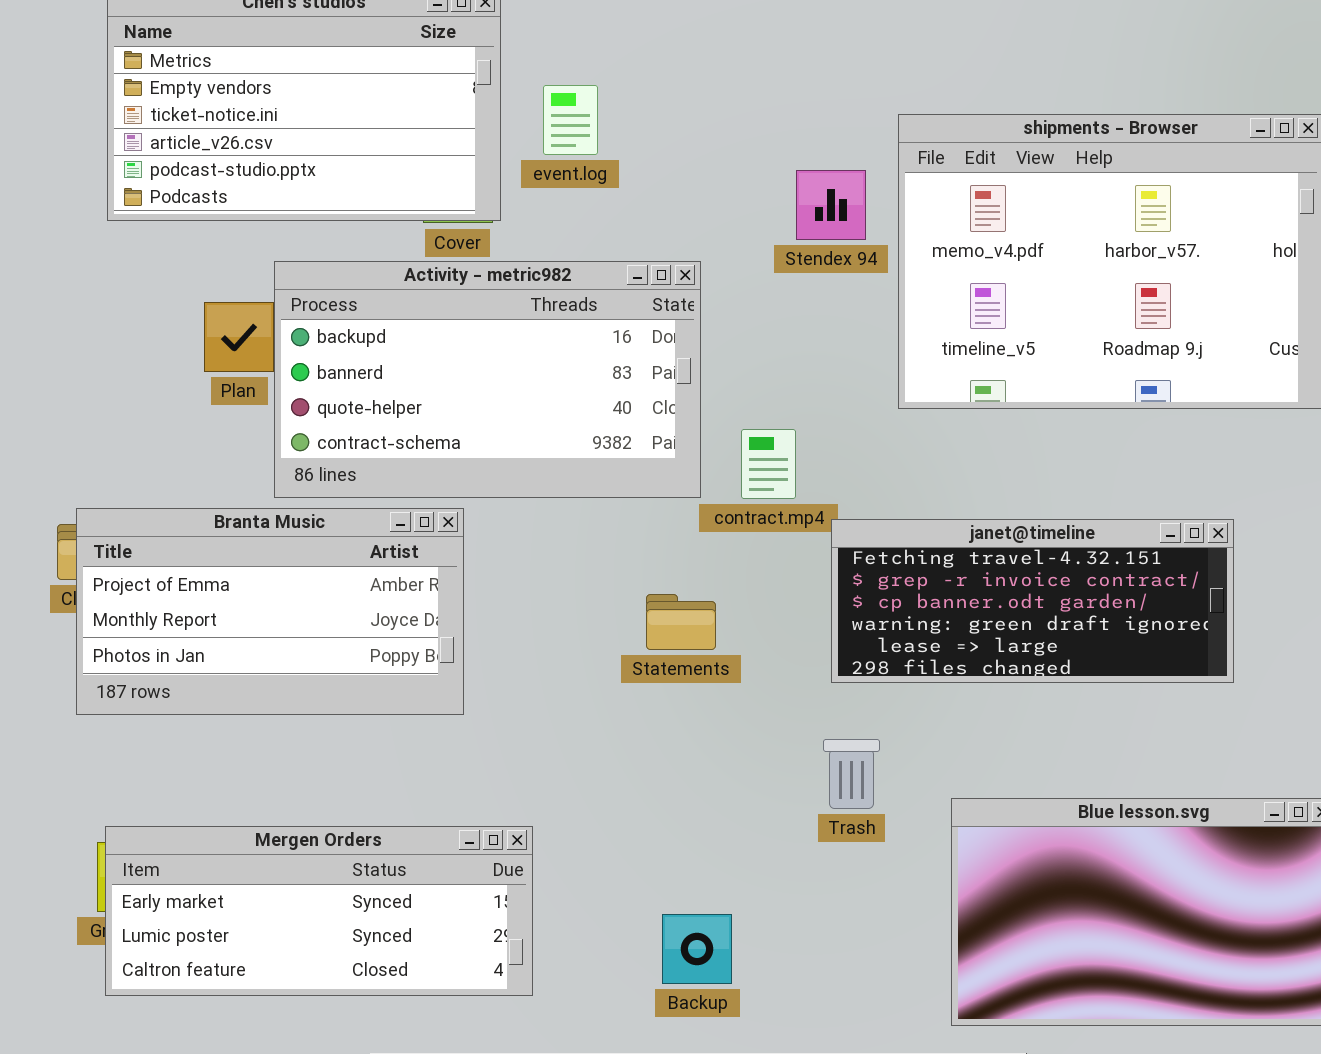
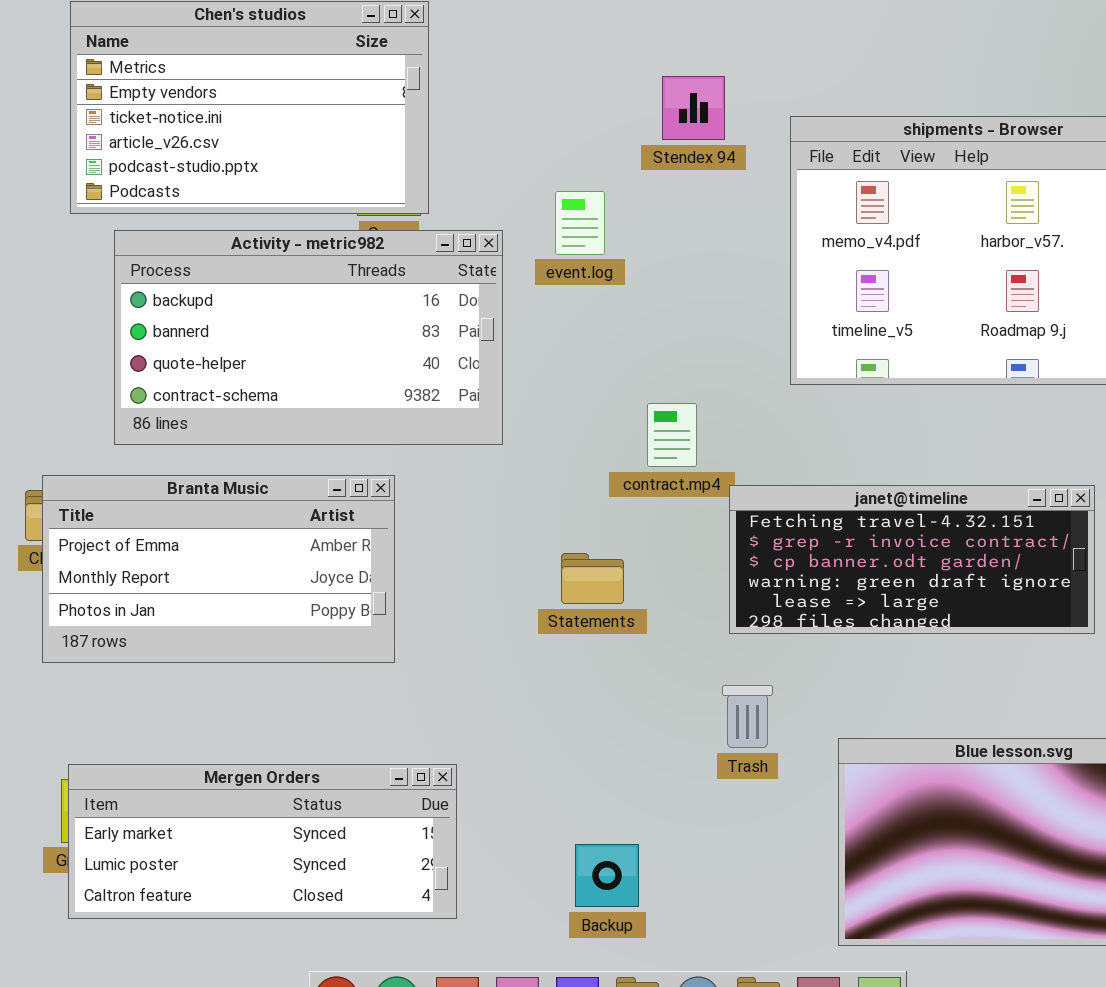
event.log: [543,85,598,155] -> [555,191,605,255], moved
Stendex 94: [796,170,866,240] -> [662,76,725,140], moved
Activity - metric982: [274,261,701,498] -> [114,230,503,445], moved

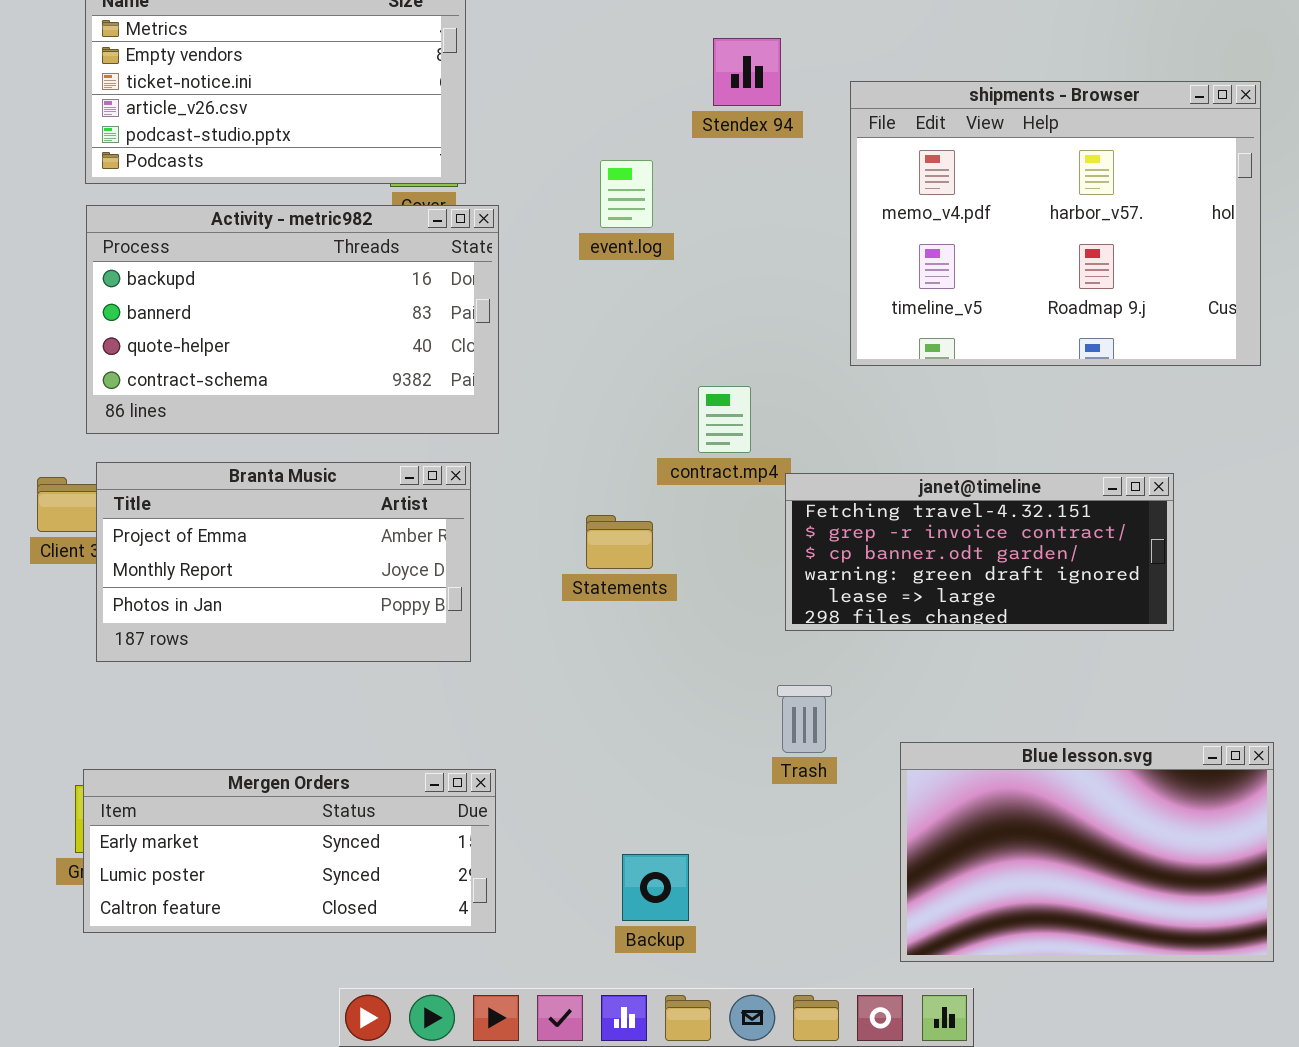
Activity - metric982: [114,230,503,445] -> [86,205,499,434], moved
Branta Music: [42,475,395,663] -> [96,462,471,662], moved
Statements: [561,553,624,604] -> [586,515,653,569], moved

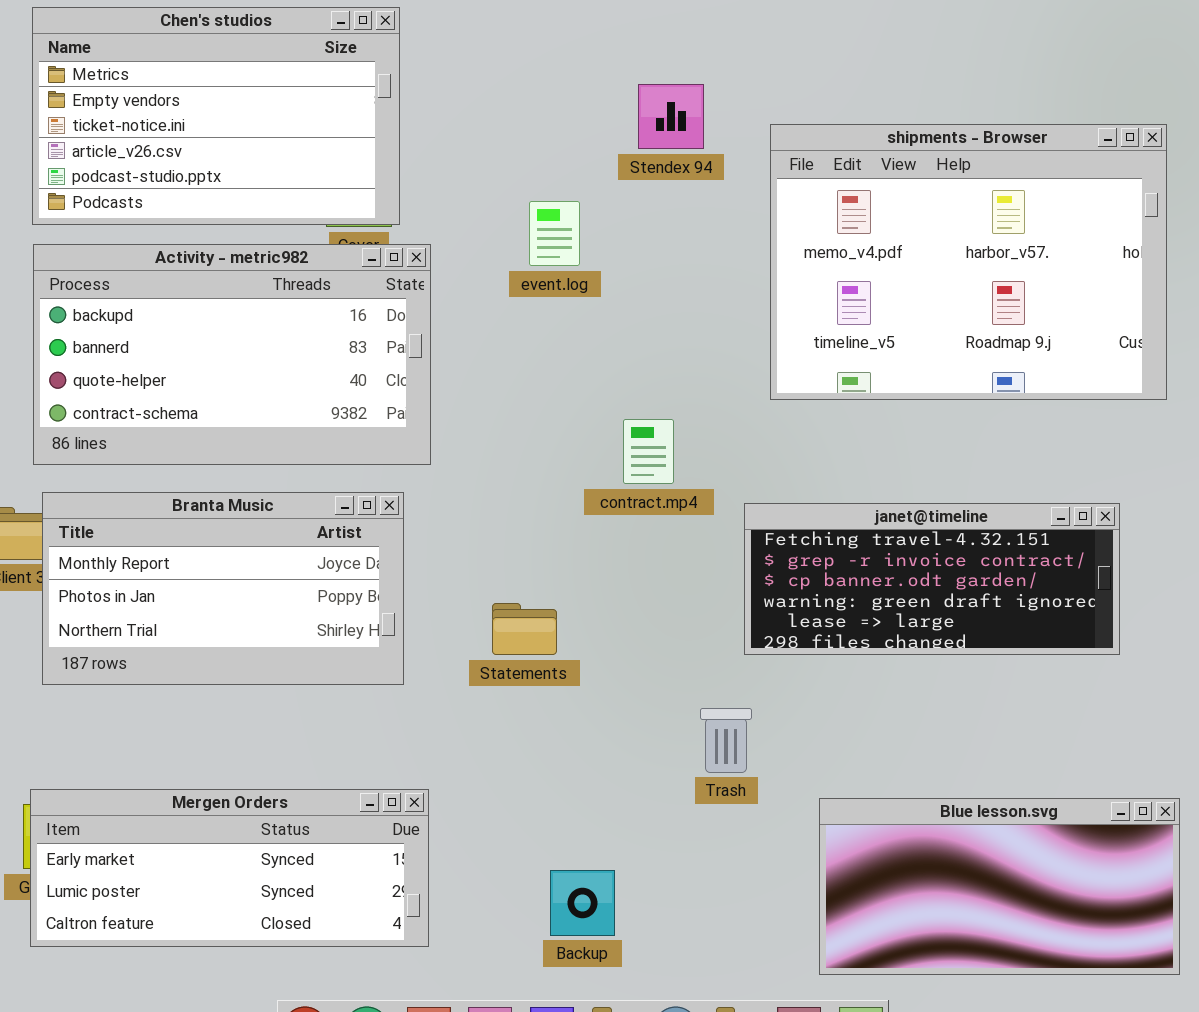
Branta Music: [96,462,471,662] -> [42,492,404,685], scrolled down 1 row
janet@timeline: [785,473,1174,631] -> [744,503,1120,655], moved
Statements: [586,515,653,569] -> [492,603,557,655], moved
Blue lesson.svg: [900,742,1274,962] -> [819,798,1180,975], resized

